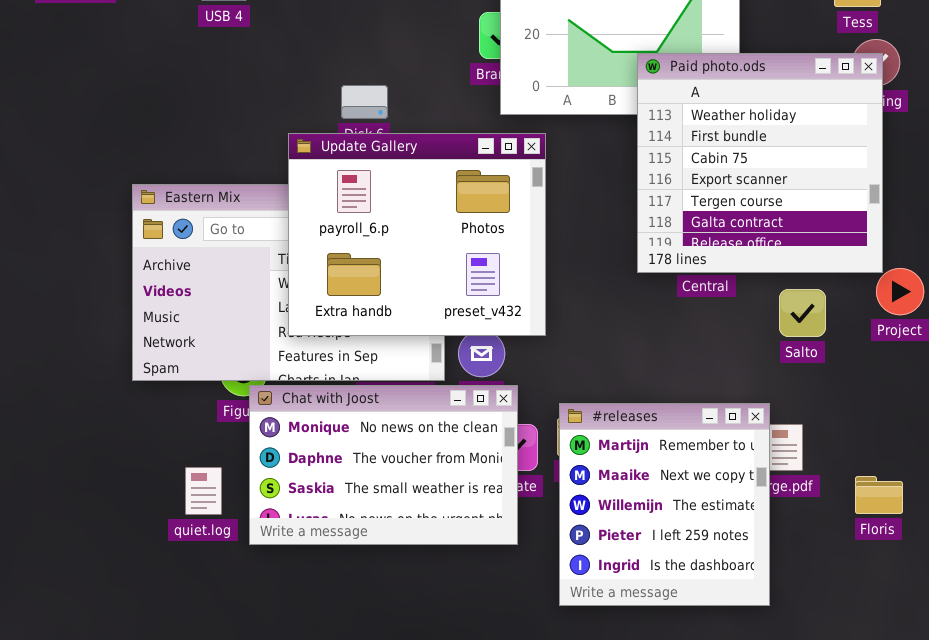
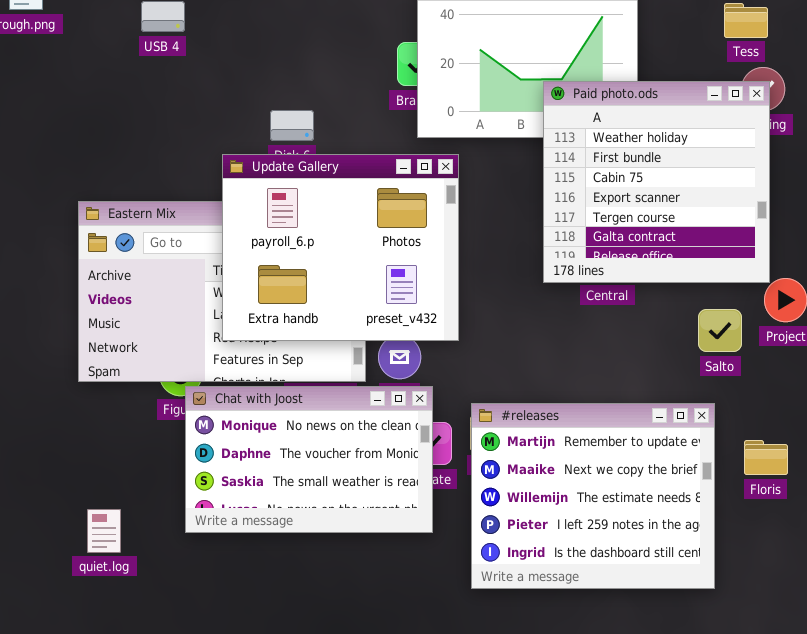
Salto: [779,289,826,337] -> [698,309,742,352], moved
#releases: [559,403,770,606] -> [471,403,715,589], resized
quiet.log: [185,467,222,515] -> [87,509,121,553], moved
Floris: [855,476,903,514] -> [744,440,788,475], moved

